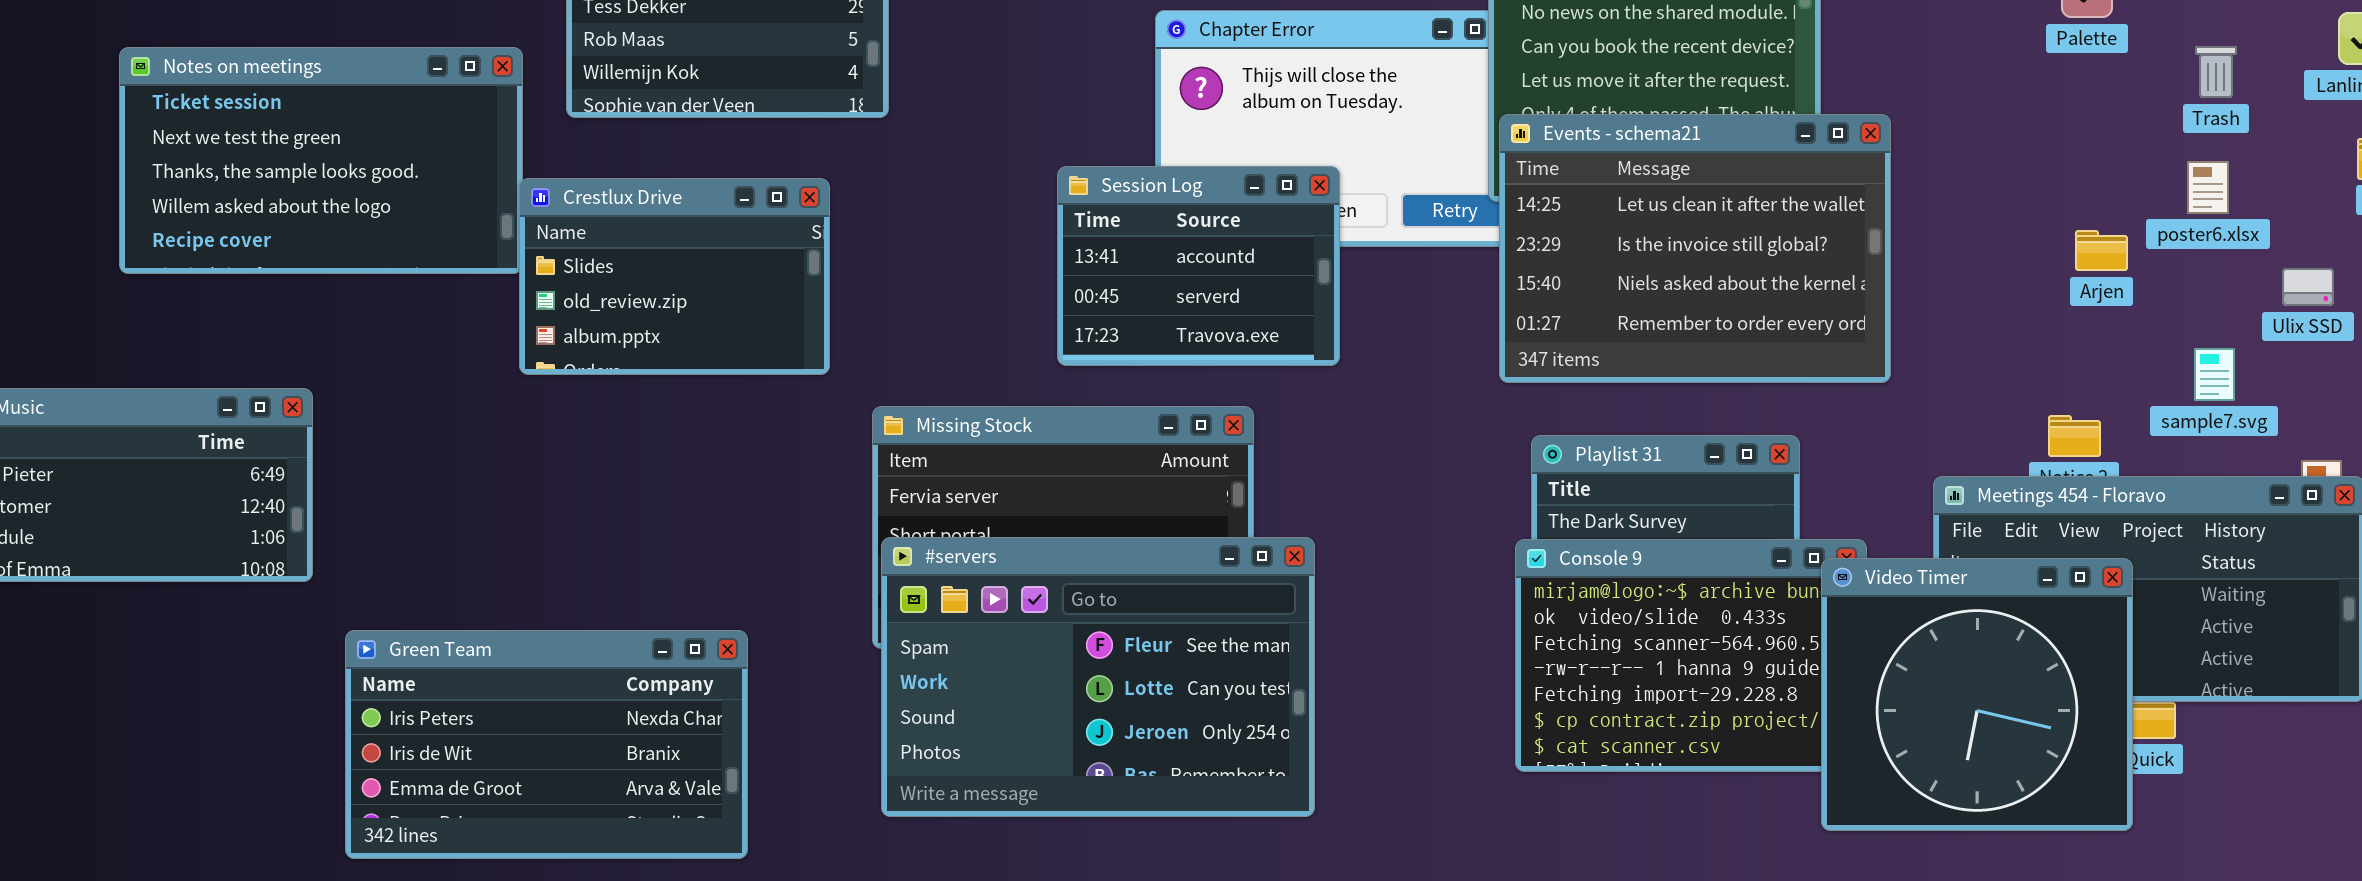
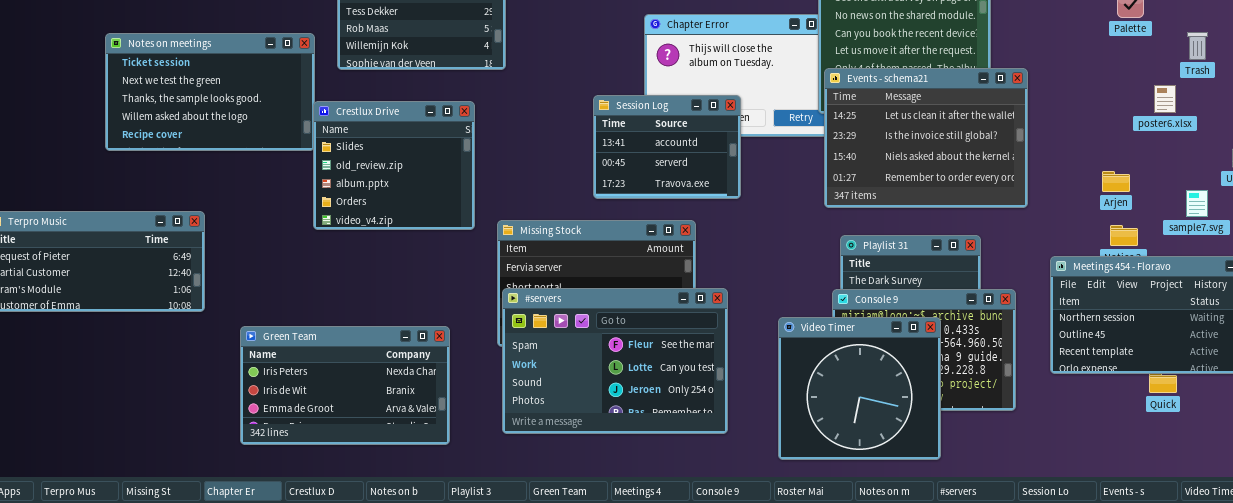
poster6.xlsx: [2187,161,2229,214] -> [1154,85,1176,113], moved
Crestlux Drive: [519,178,830,375] -> [313,101,475,230], resized
Arjen: [2075,230,2128,271] -> [1102,171,1130,192], moved
Video Timer: [1821,558,2133,831] -> [778,317,941,460], moved
Green Team: [345,630,748,859] -> [240,326,450,445], moved

